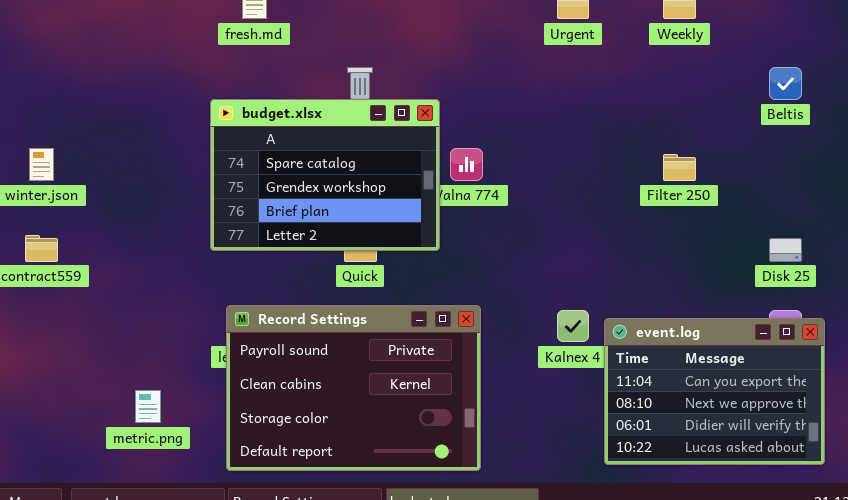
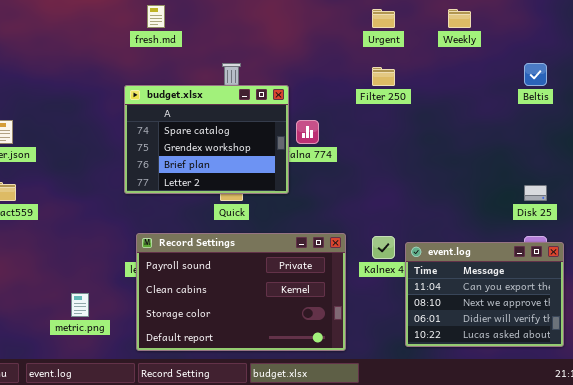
Filter 250: [663,154,696,181] -> [372,67,395,86], moved
Record Settings: [226,305,481,471] -> [136,233,346,351], resized

